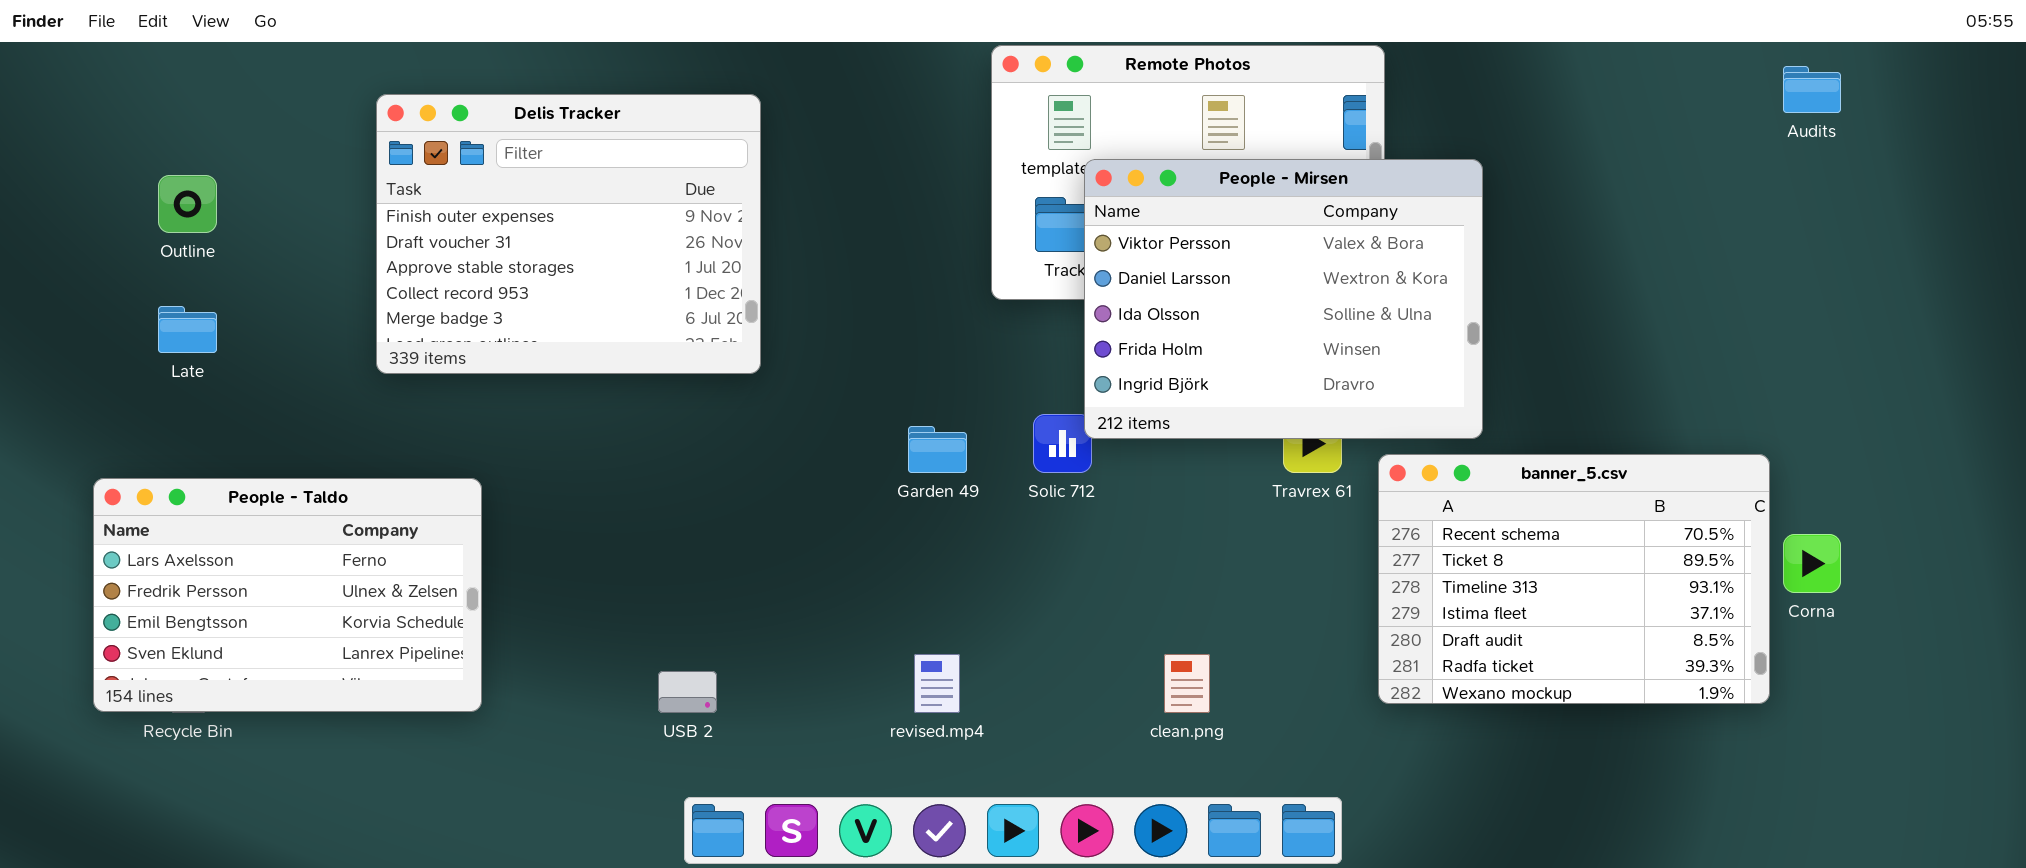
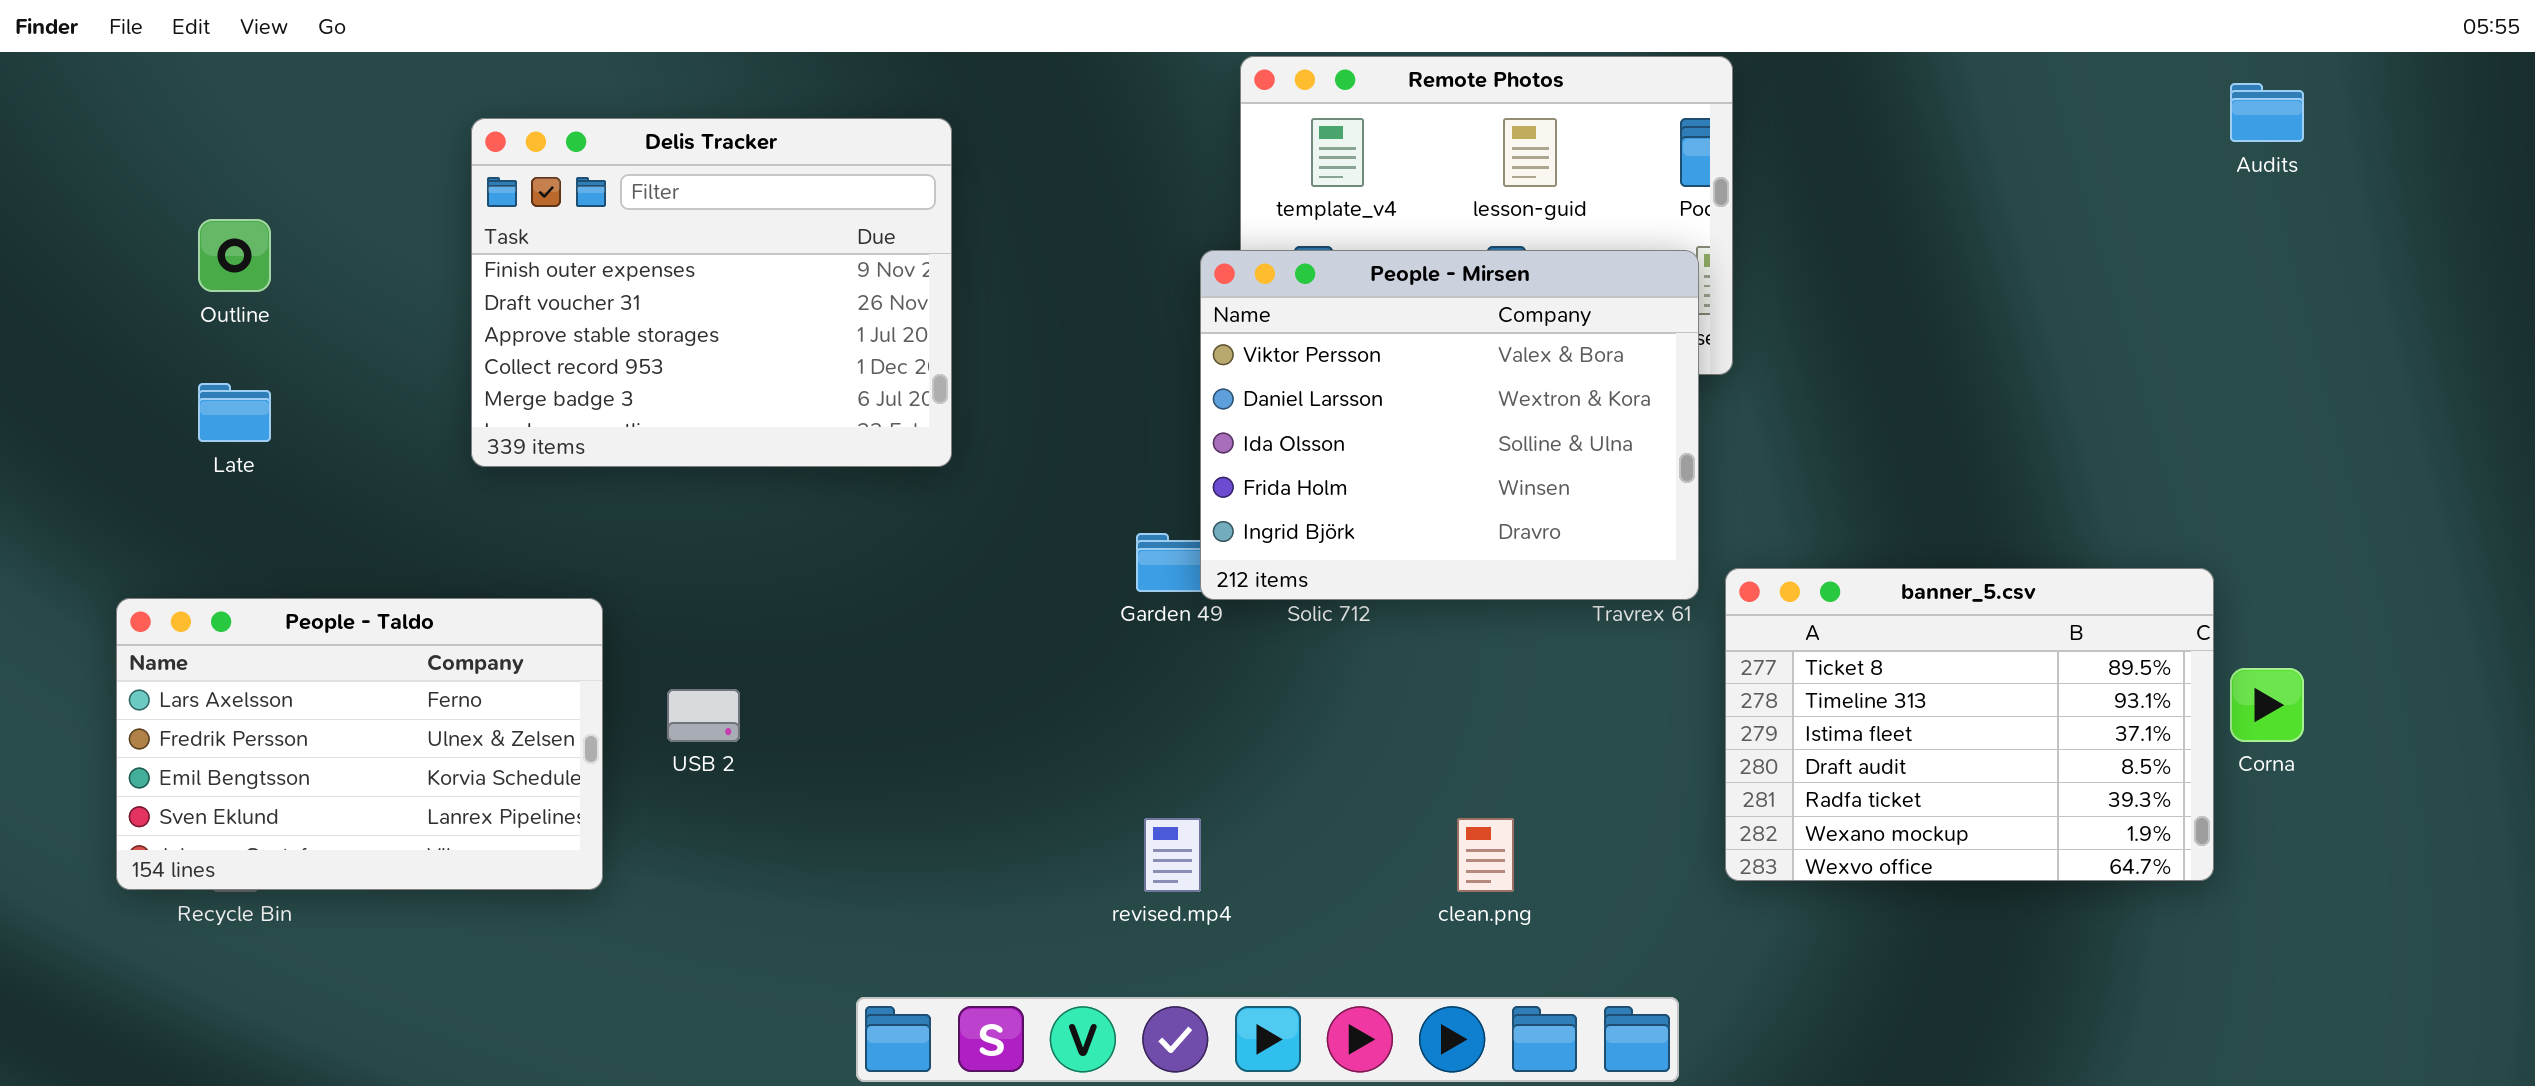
People - Mirsen: [1084,159,1483,439] -> [1200,250,1699,600], moved
banner_5.csv: [1378,454,1770,704] -> [1725,568,2214,881], scrolled down 1 row
USB 2: [658,671,717,713] -> [667,689,740,742], moved

